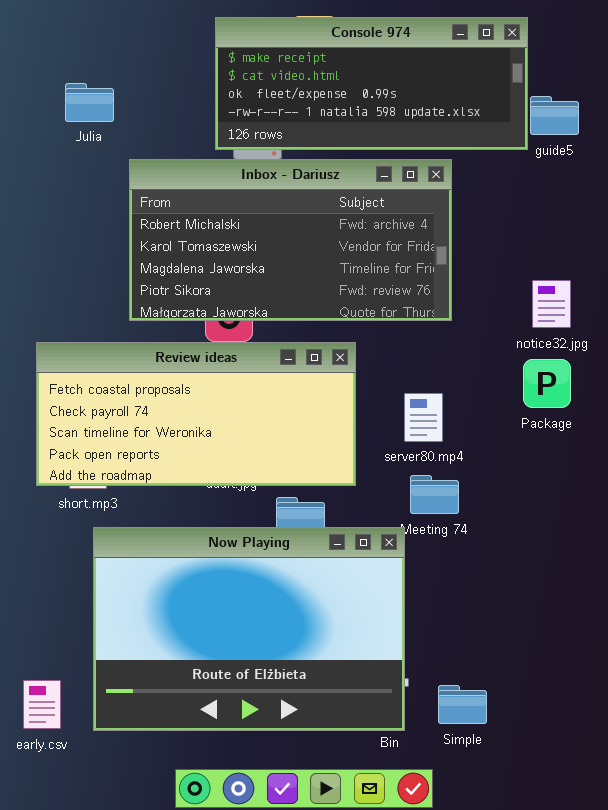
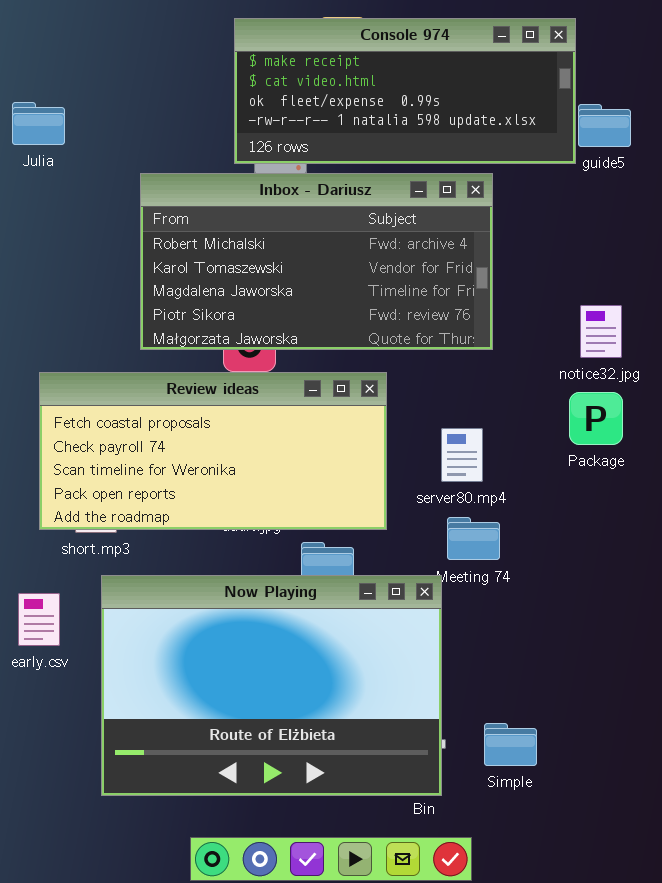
Julia: [65,83,114,122] -> [12,102,65,145], moved
early.csv: [23,680,61,729] -> [18,593,60,646], moved
Simple: [438,685,487,724] -> [484,723,537,766], moved

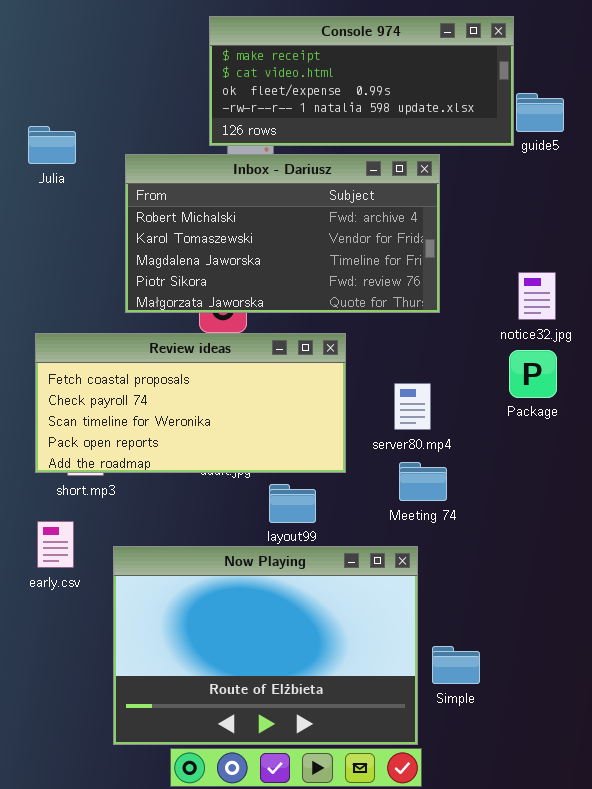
Julia: [12,102,65,145] -> [28,126,76,164], moved
Now Playing: [101,575,442,796] -> [113,546,418,745], moved
early.csv: [18,593,60,646] -> [37,521,74,568], moved

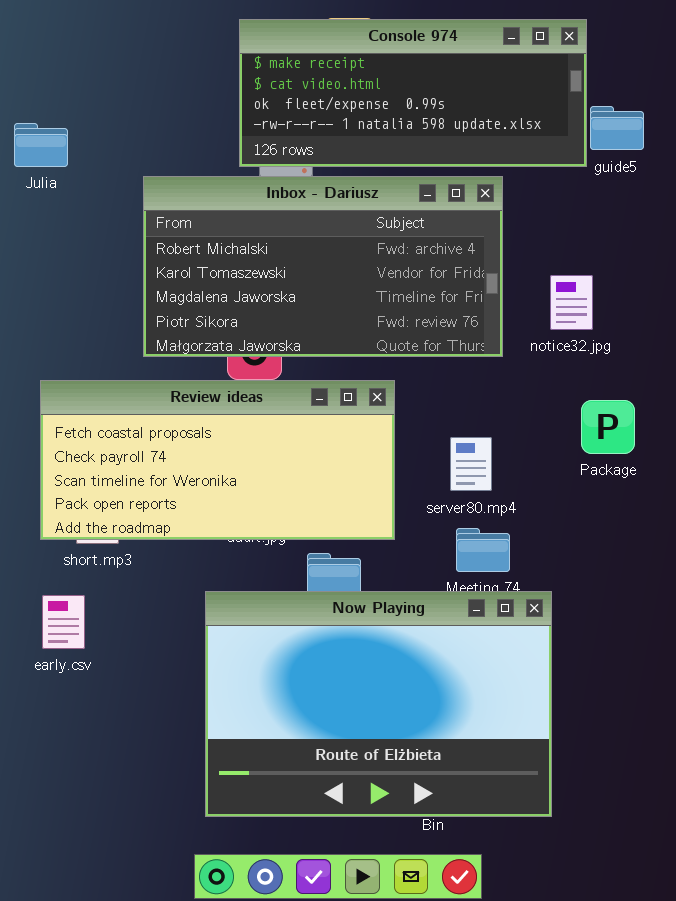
Julia: [28,126,76,164] -> [14,123,68,167], moved
notice32.jpg: [518,272,556,320] -> [550,275,593,330], moved
Now Playing: [113,546,418,745] -> [205,591,552,817], moved

